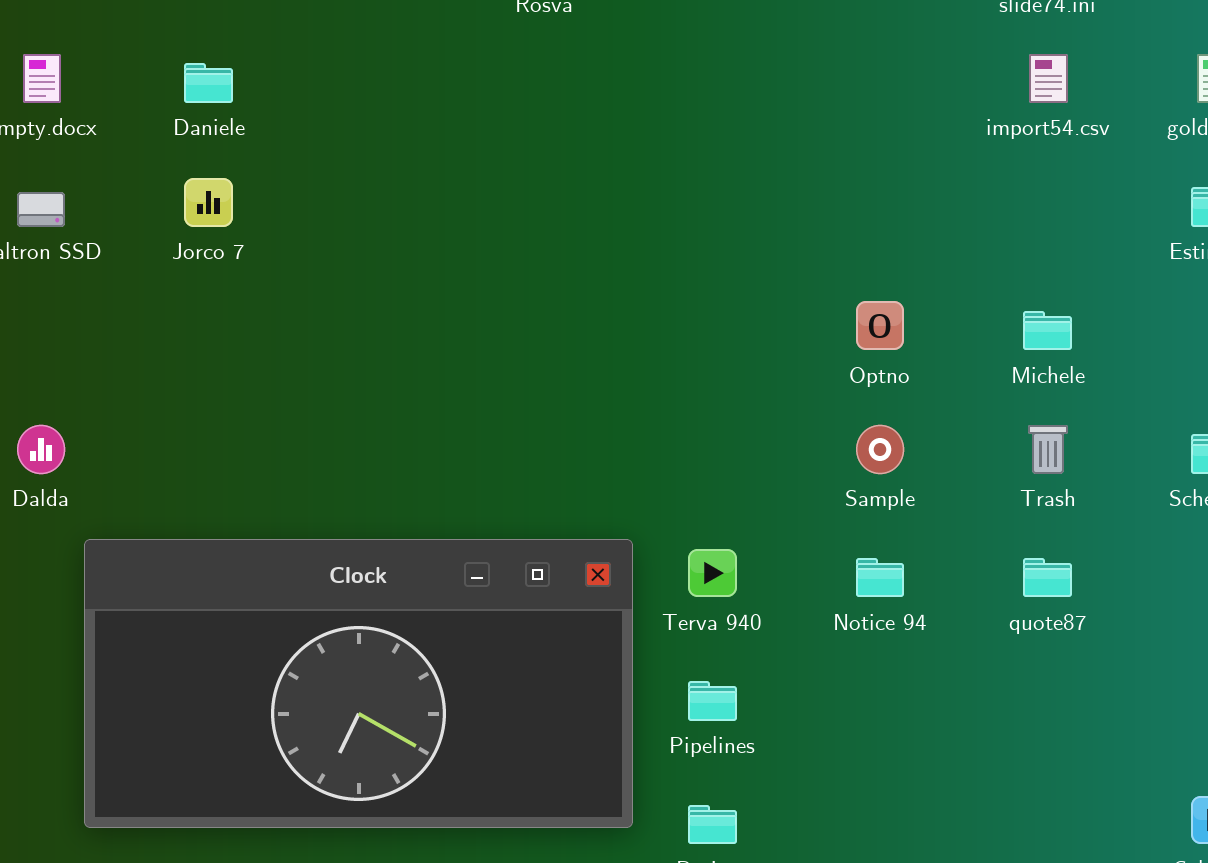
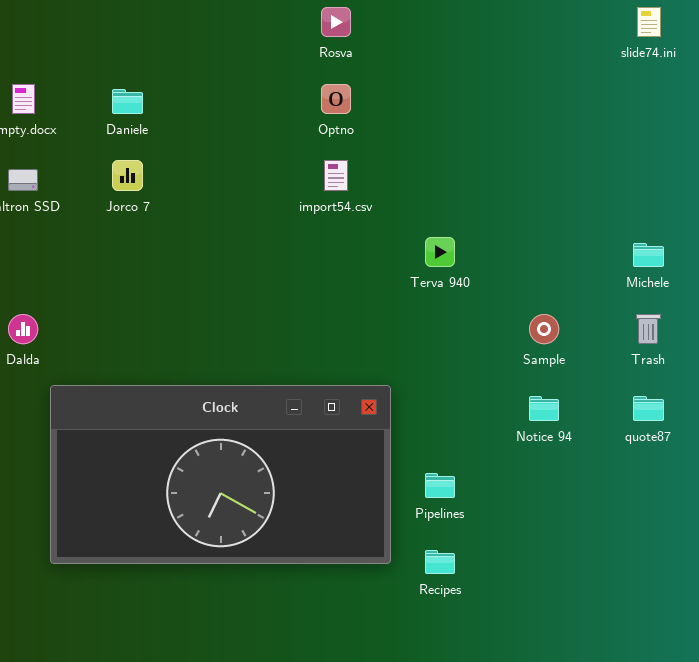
import54.csv: [1029,54,1068,103] -> [324,160,348,191], moved
Optno: [856,301,904,350] -> [321,84,351,114], moved
Terva 940: [688,549,737,597] -> [425,237,455,267], moved

